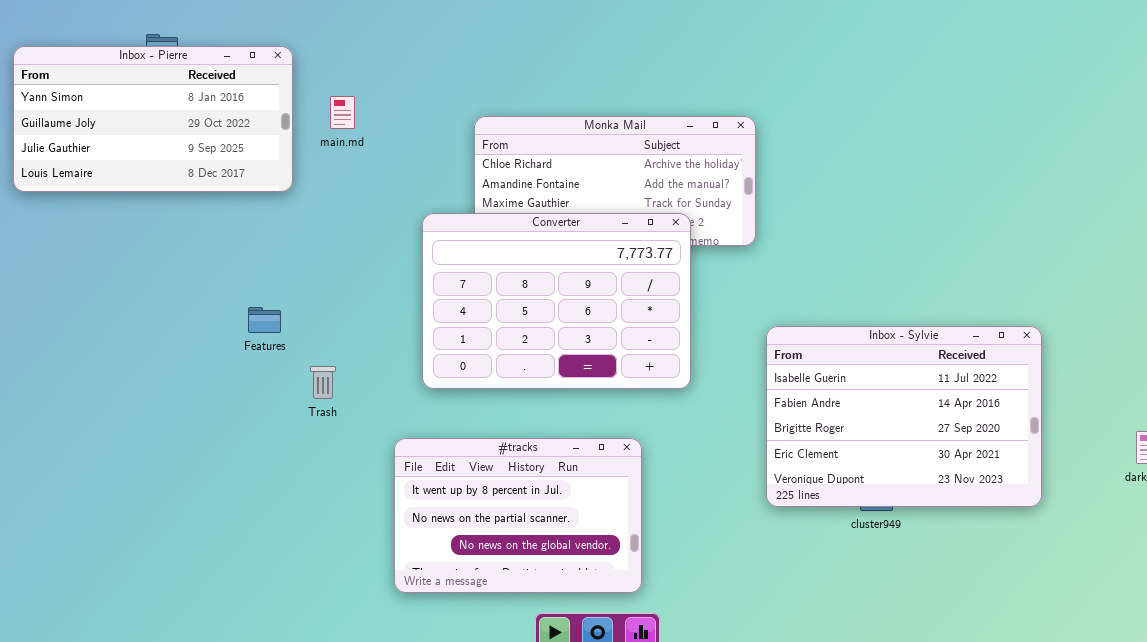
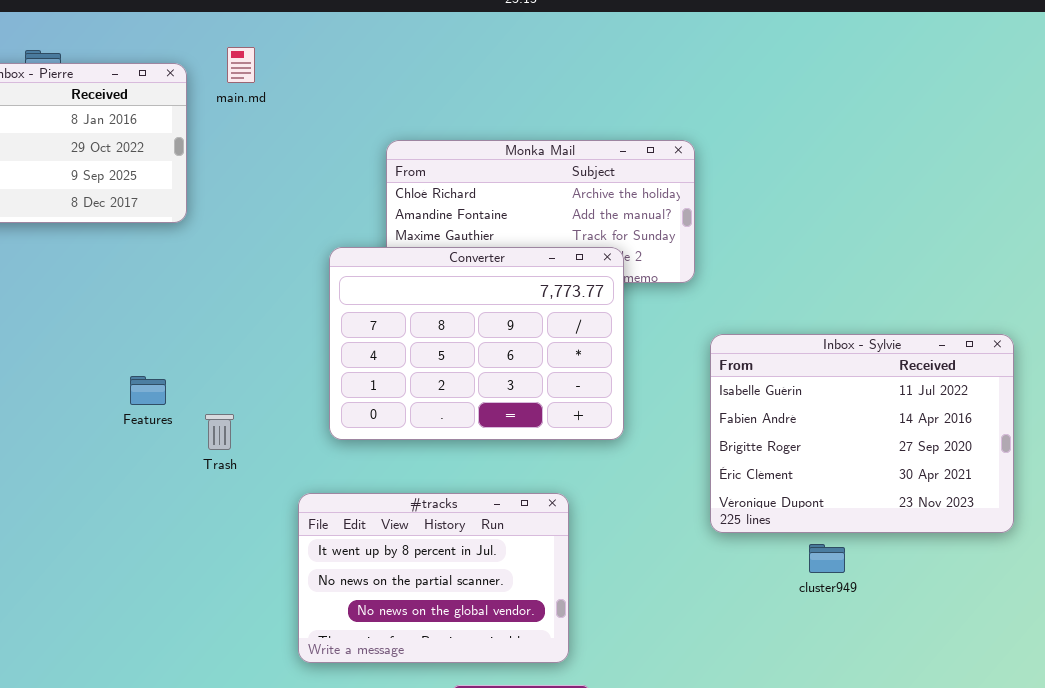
main.md: [330,96,355,129] -> [227,47,255,83], moved
Features: [248,307,281,333] -> [130,376,166,405], moved
Inbox - Sylvie: [766,326,1042,507] -> [710,334,1014,533], moved

